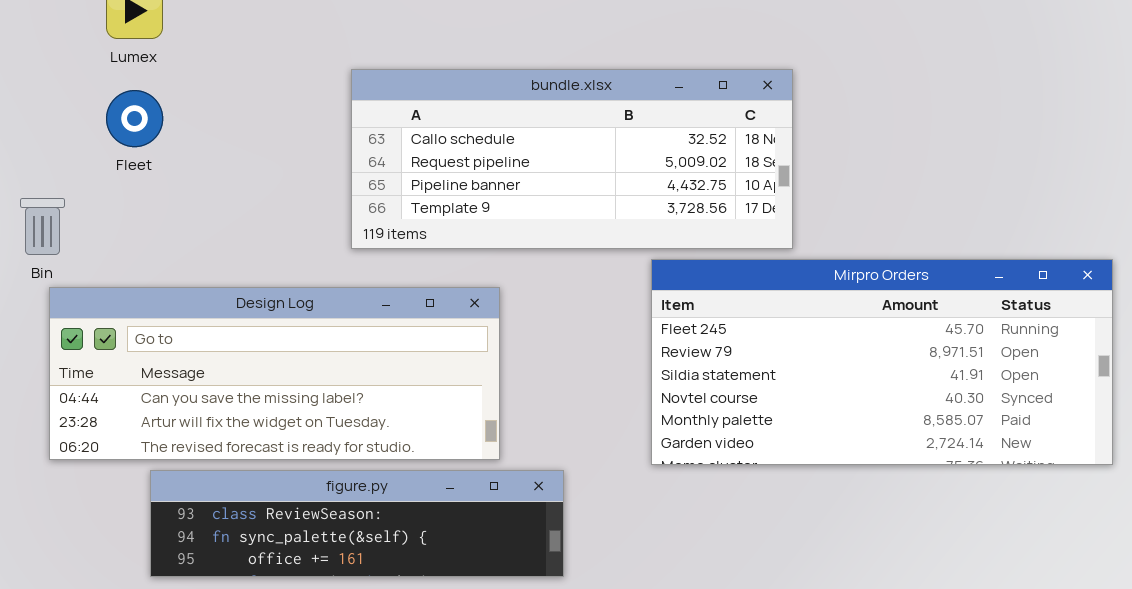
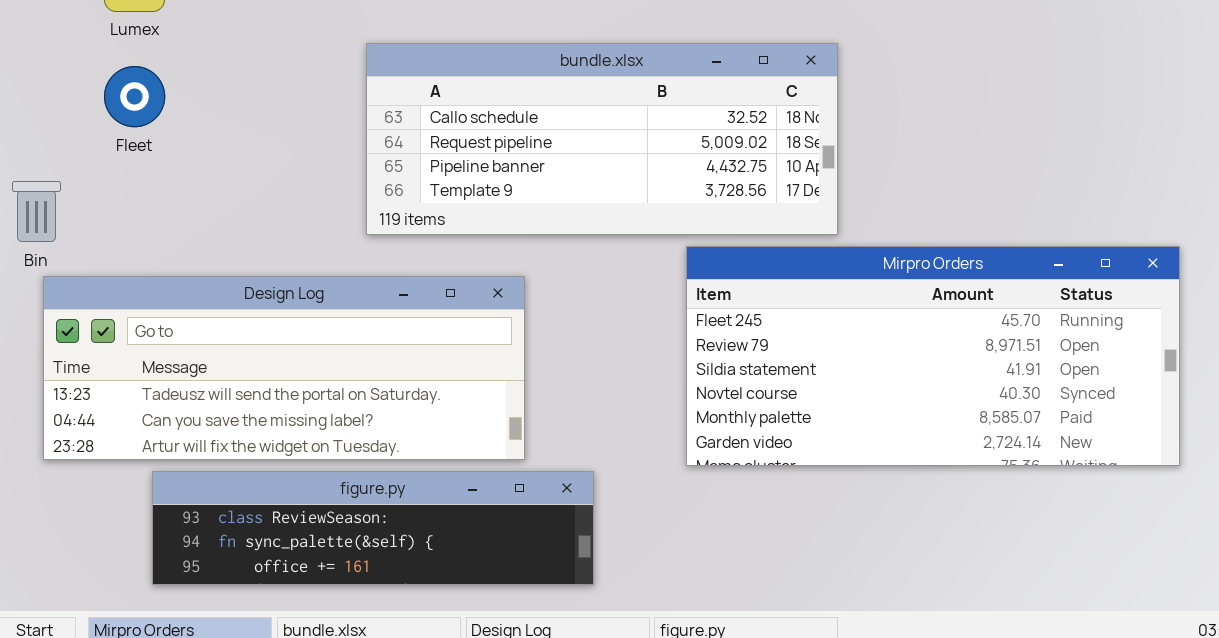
Design Log: [49,287,500,460] -> [43,276,525,460], scrolled up 1 row

